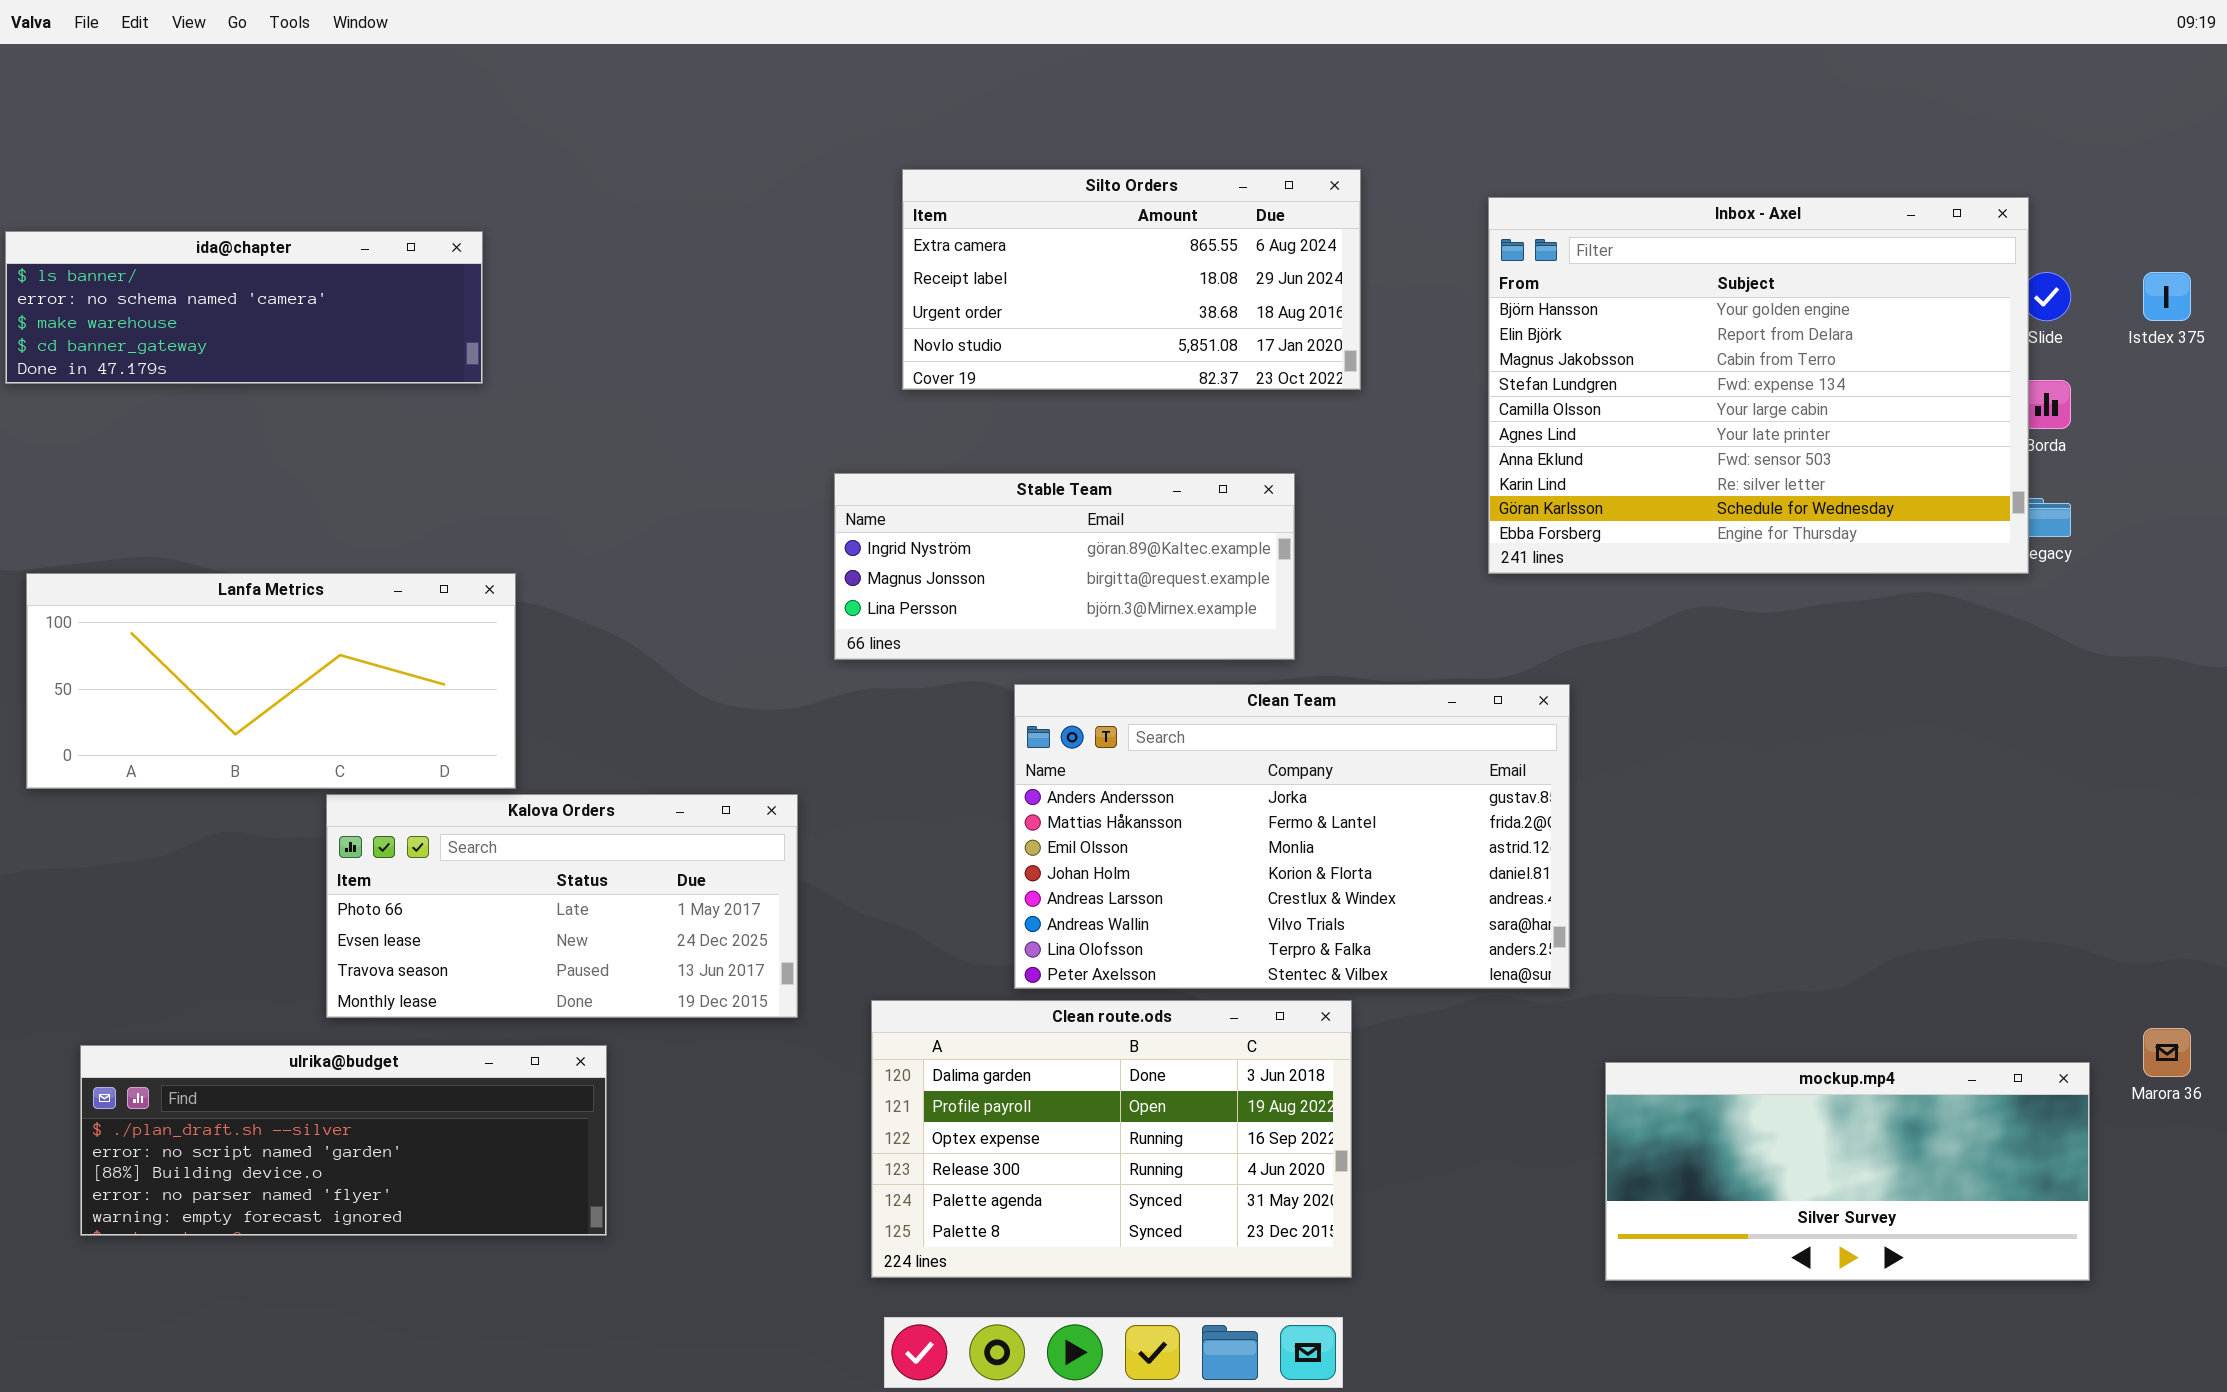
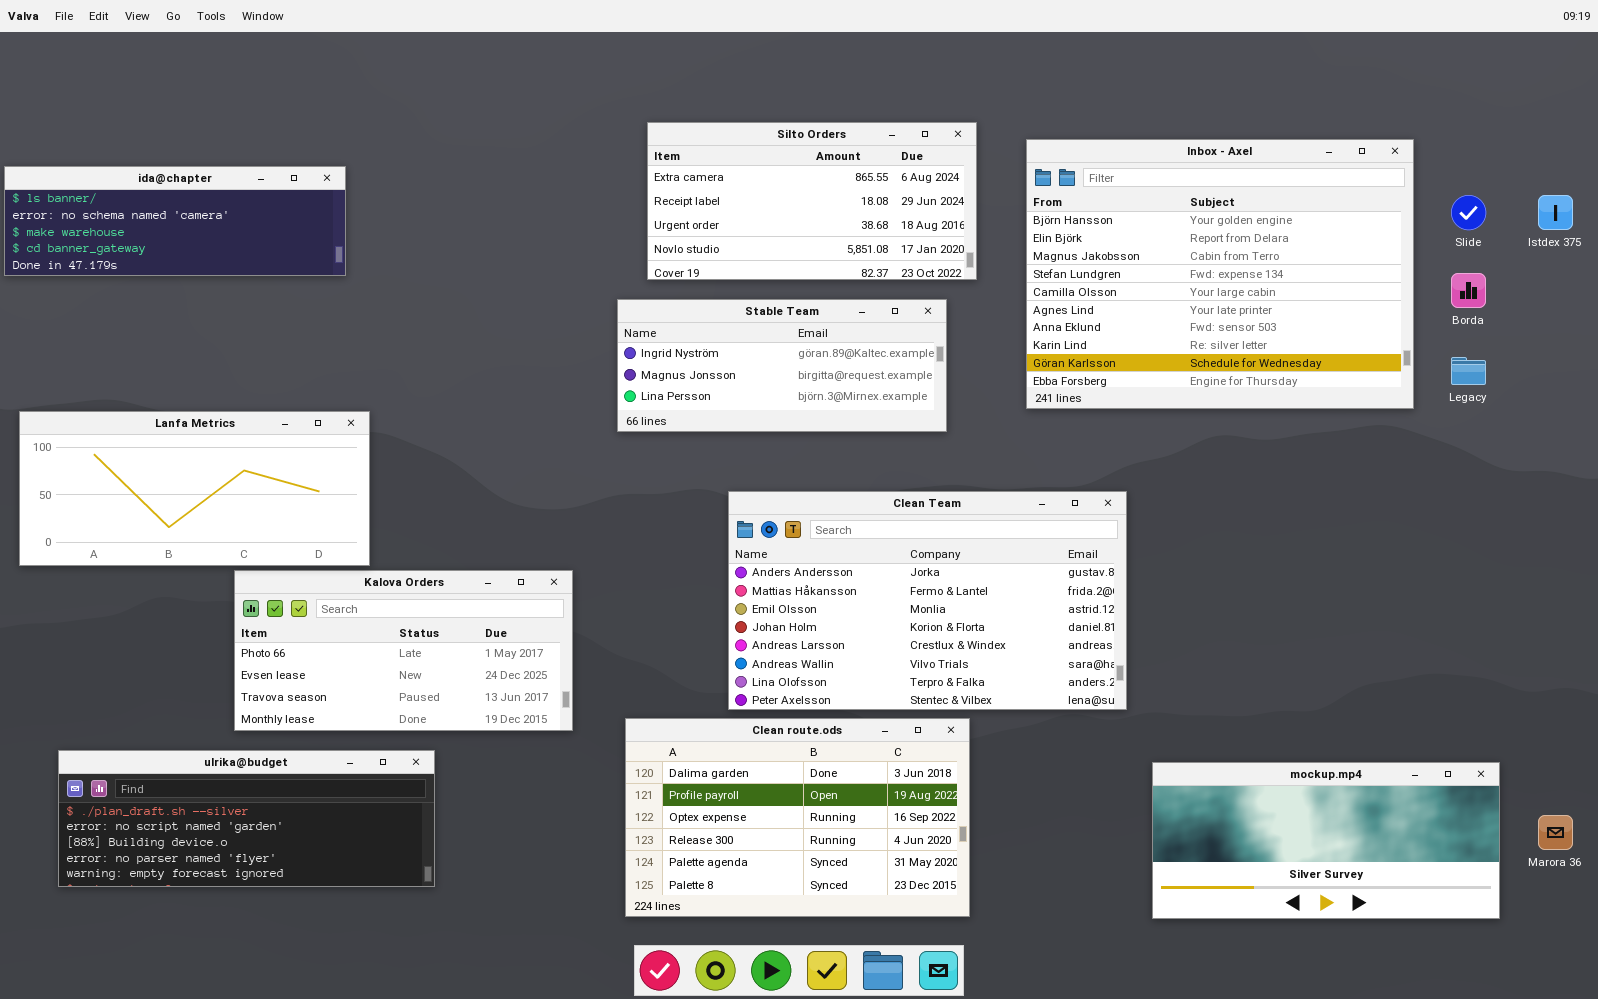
Inbox - Axel: [1488,197,2029,574] -> [1026,139,1414,409], moved
Stable Team: [834,473,1295,660] -> [617,299,947,432], moved
Marora 36: [2143,1028,2191,1077] -> [1538,815,1573,850], moved

